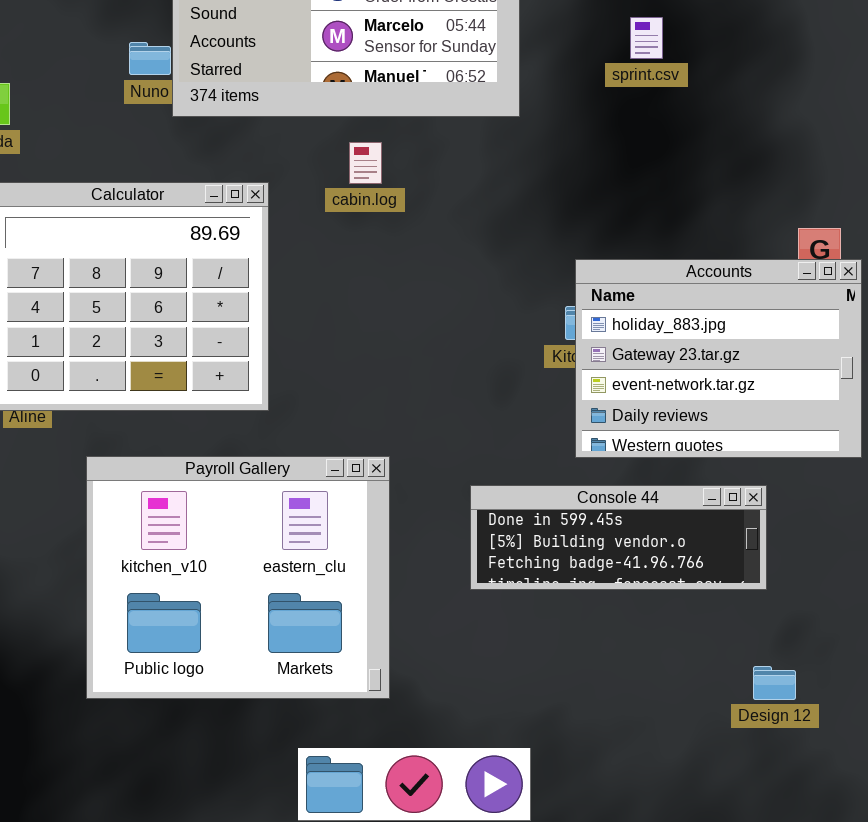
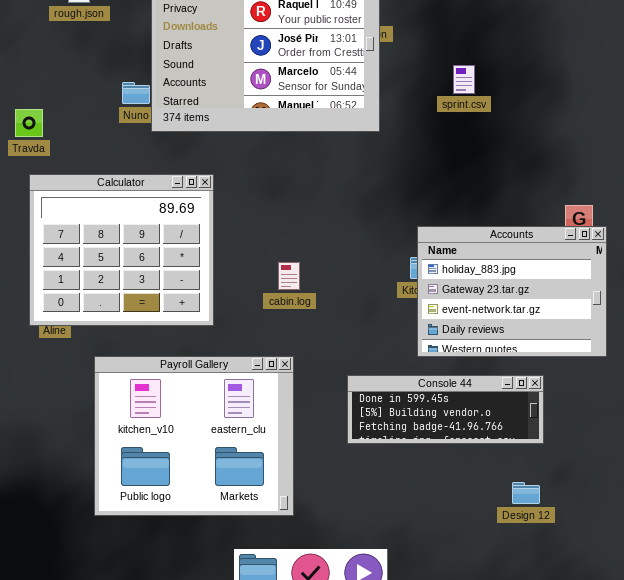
cabin.log: [349,142,382,184] -> [278,262,300,290], moved
Design 12: [753,666,796,700] -> [512,482,540,504], moved

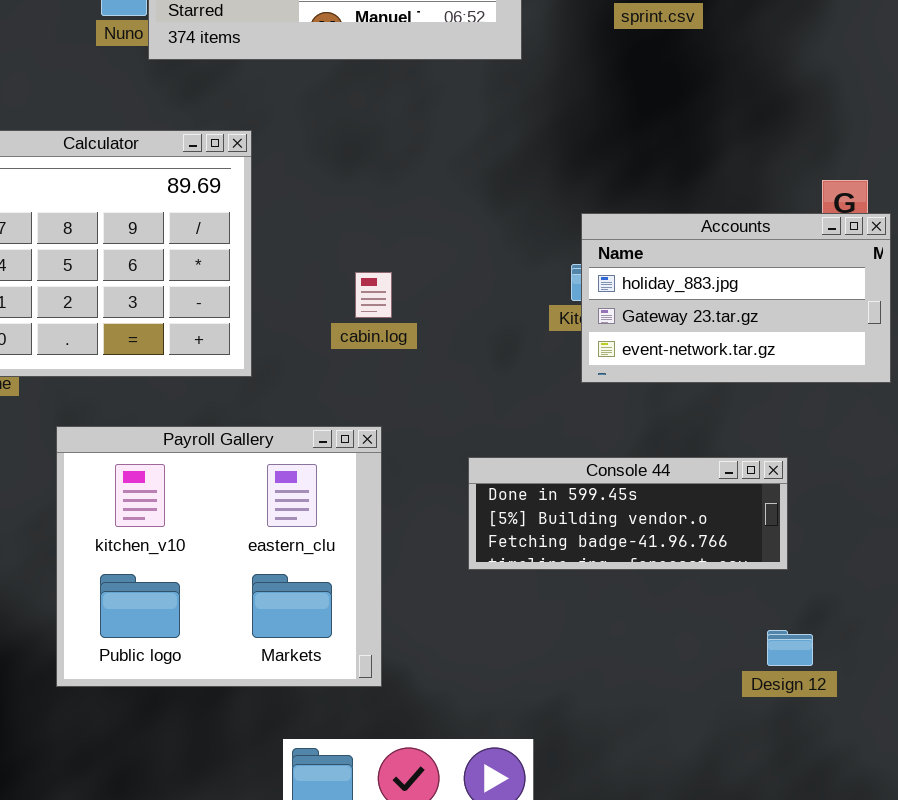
Accounts: [417,226,607,357] -> [581,213,891,383], resized
Design 12: [512,482,540,504] -> [767,630,813,666], moved

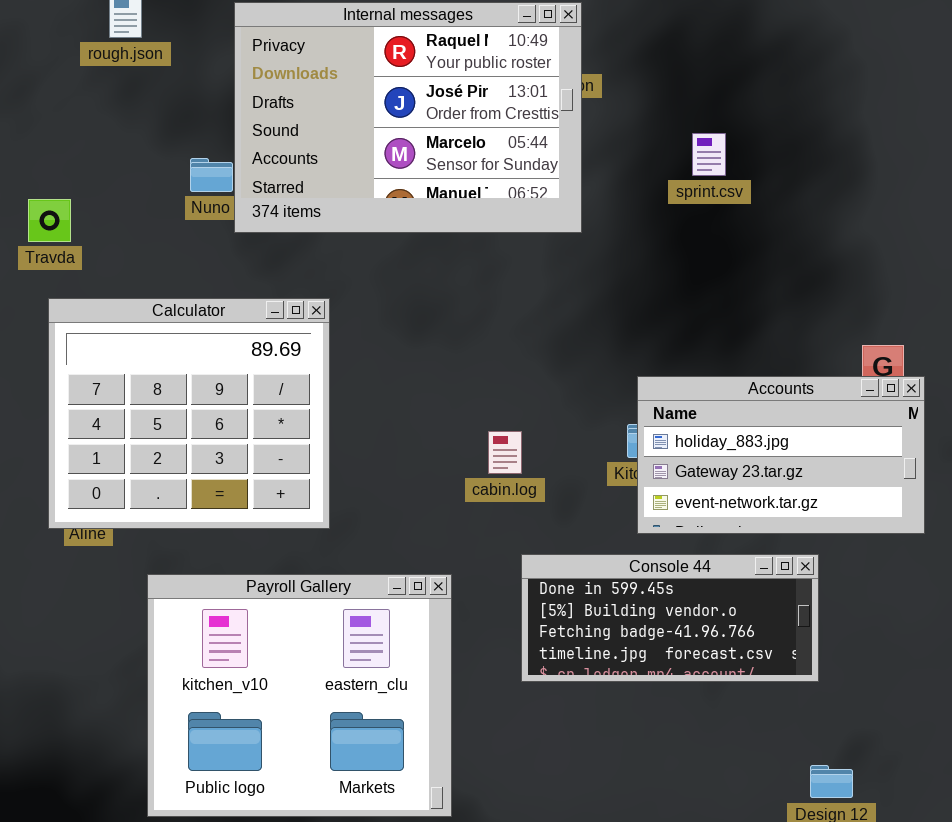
cabin.log: [355,272,392,318] -> [488,431,522,474], moved
Console 44: [468,457,788,570] -> [521,554,819,682], moved, resized

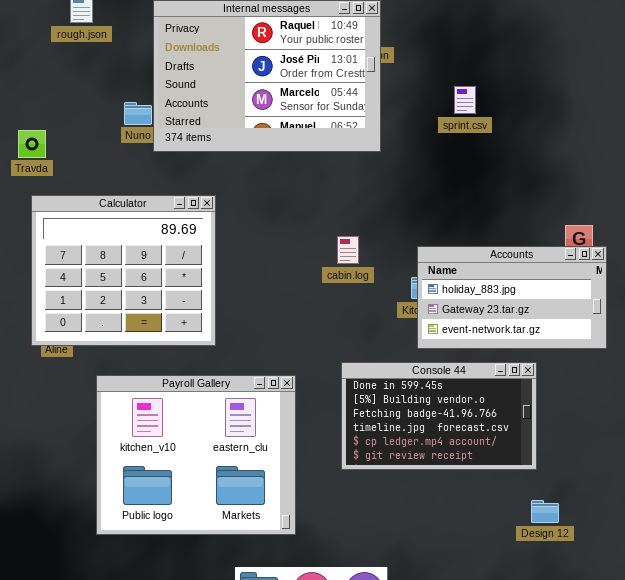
cabin.log: [488,431,522,474] -> [337,236,359,264], moved
Console 44: [521,554,819,682] -> [341,362,537,470], resized

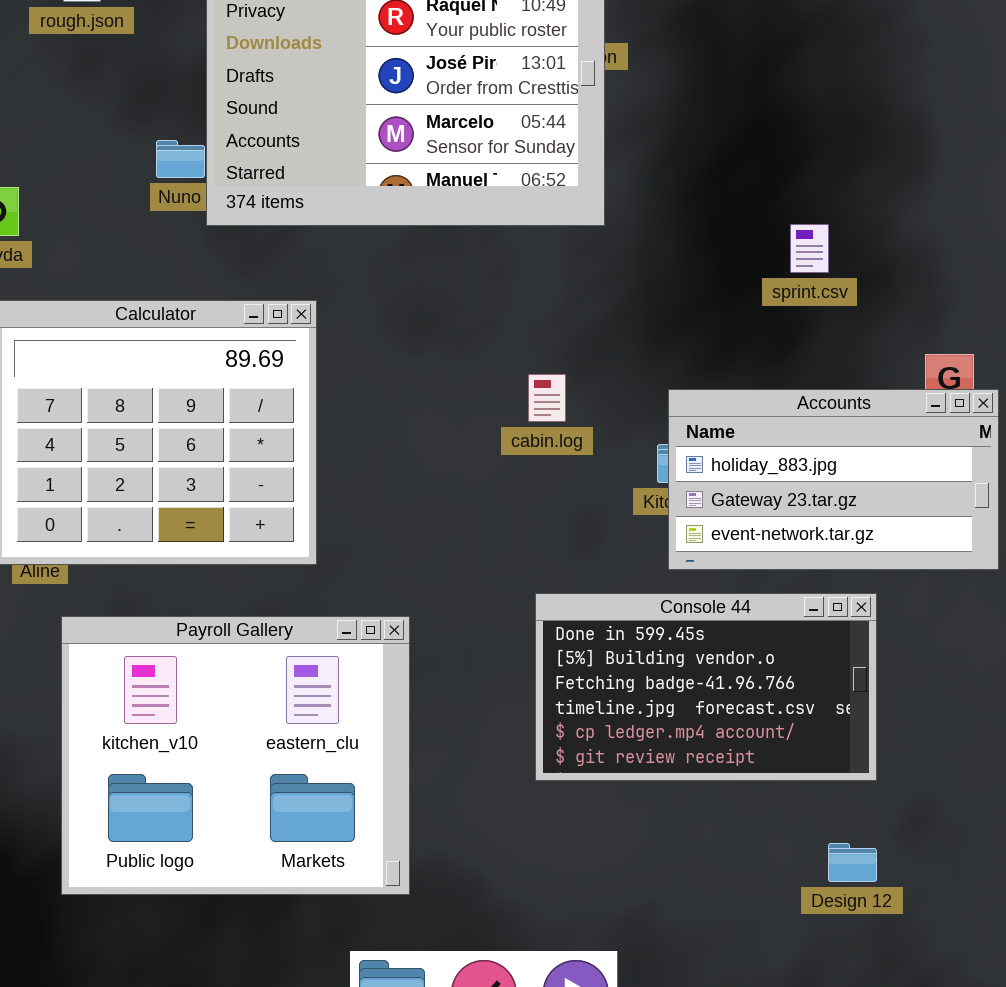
sprint.csv: [454,86,476,114] -> [790,224,829,273], moved
Payroll Gallery: [96,375,296,535] -> [61,616,410,895], moved
Design 12: [531,500,559,523] -> [828,843,877,882], moved

